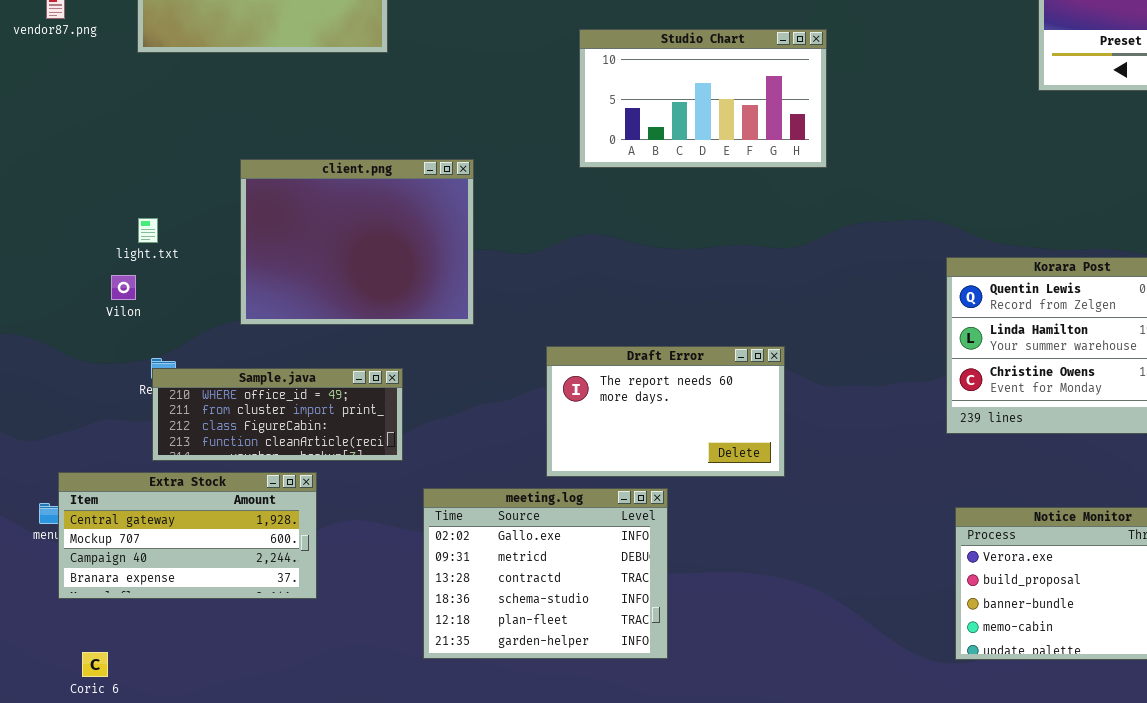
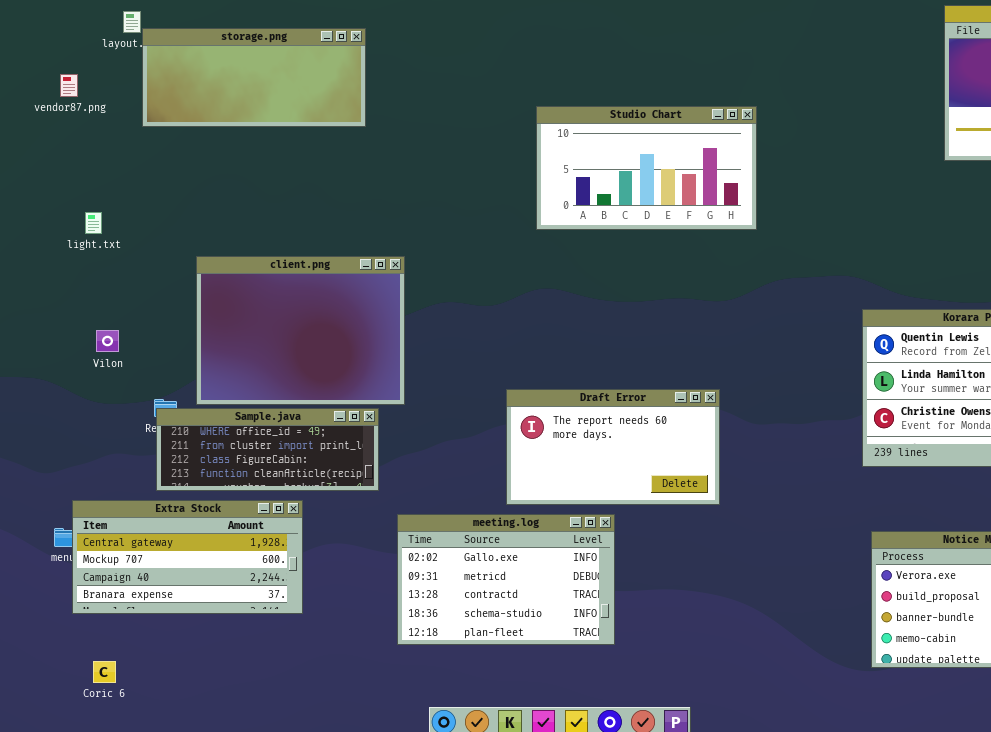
client.png: [240,159,474,325] -> [196,256,405,405], moved
light.txt: [138,218,158,243] -> [85,212,102,234], moved
Vilon: [111,275,136,300] -> [96,330,119,352], moved
meeting.log: [423,488,668,659] -> [397,514,615,645], resized

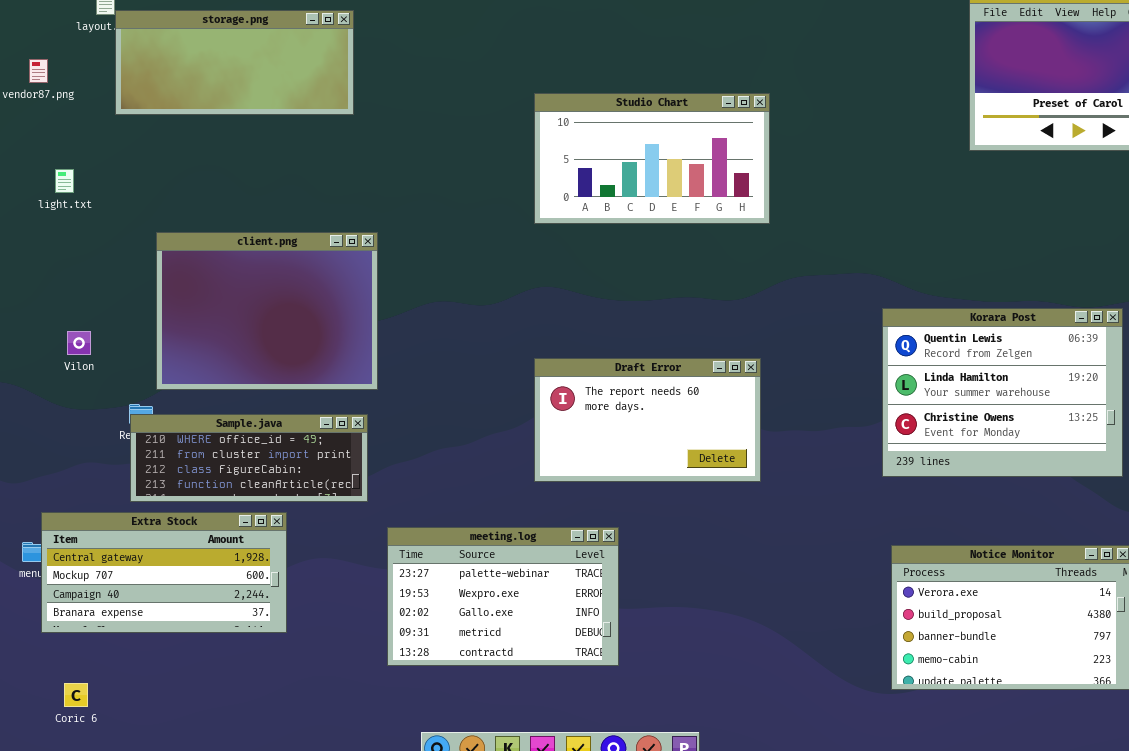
light.txt: [85,212,102,234] -> [55,169,74,193], moved
client.png: [196,256,405,405] -> [156,232,378,390], moved
Draft Error: [506,389,720,505] -> [534,358,761,482], moved
meeting.log: [397,514,615,645] -> [387,527,619,666], scrolled up 2 rows

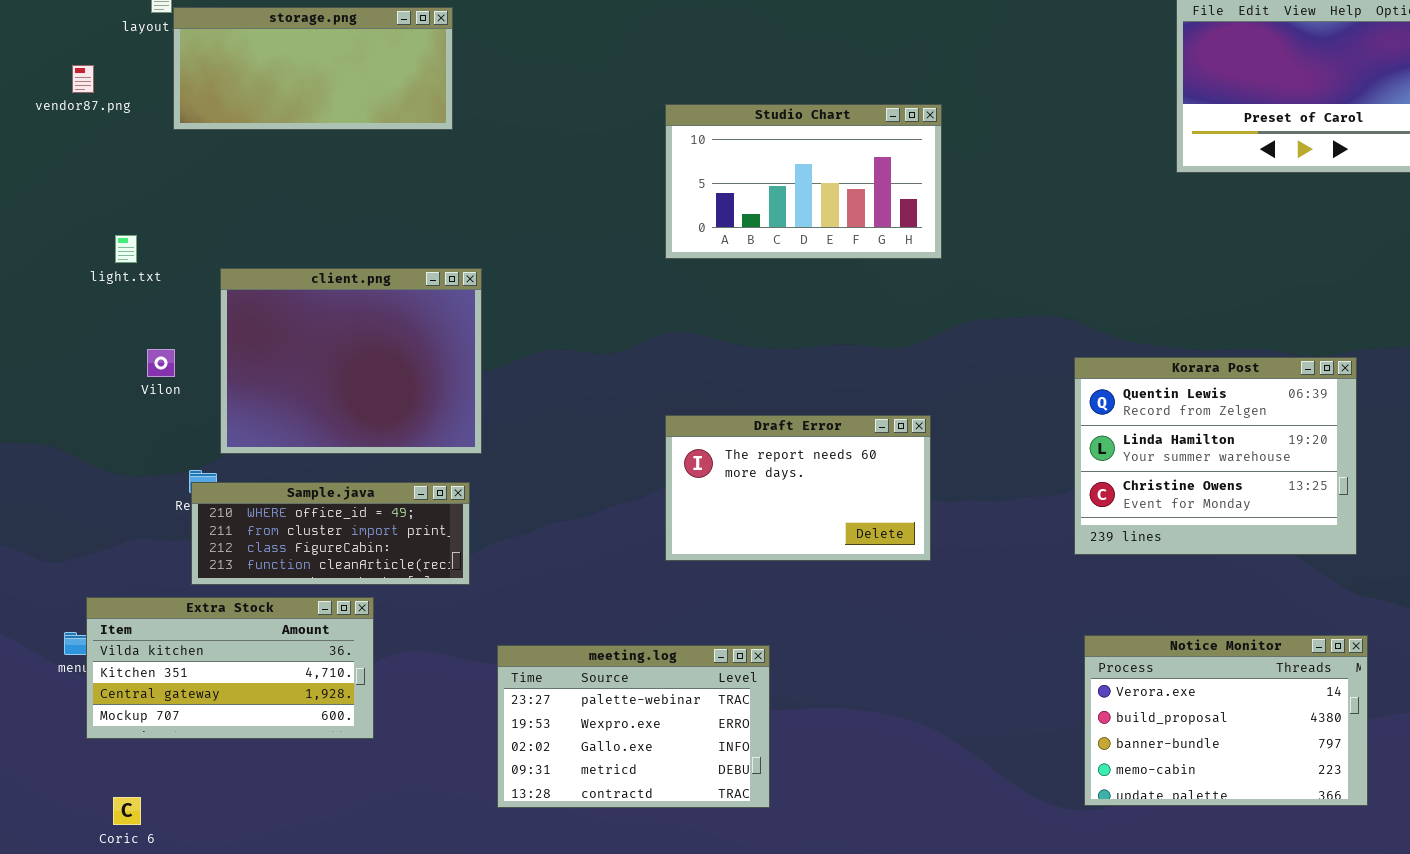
light.txt: [55,169,74,193] -> [115,235,137,263], moved
Vilon: [67,331,91,355] -> [147,349,175,377], moved
Extra Stock: [41,512,287,633] -> [86,597,374,739], scrolled up 2 rows
meeting.log: [387,527,619,666] -> [497,645,770,808], moved

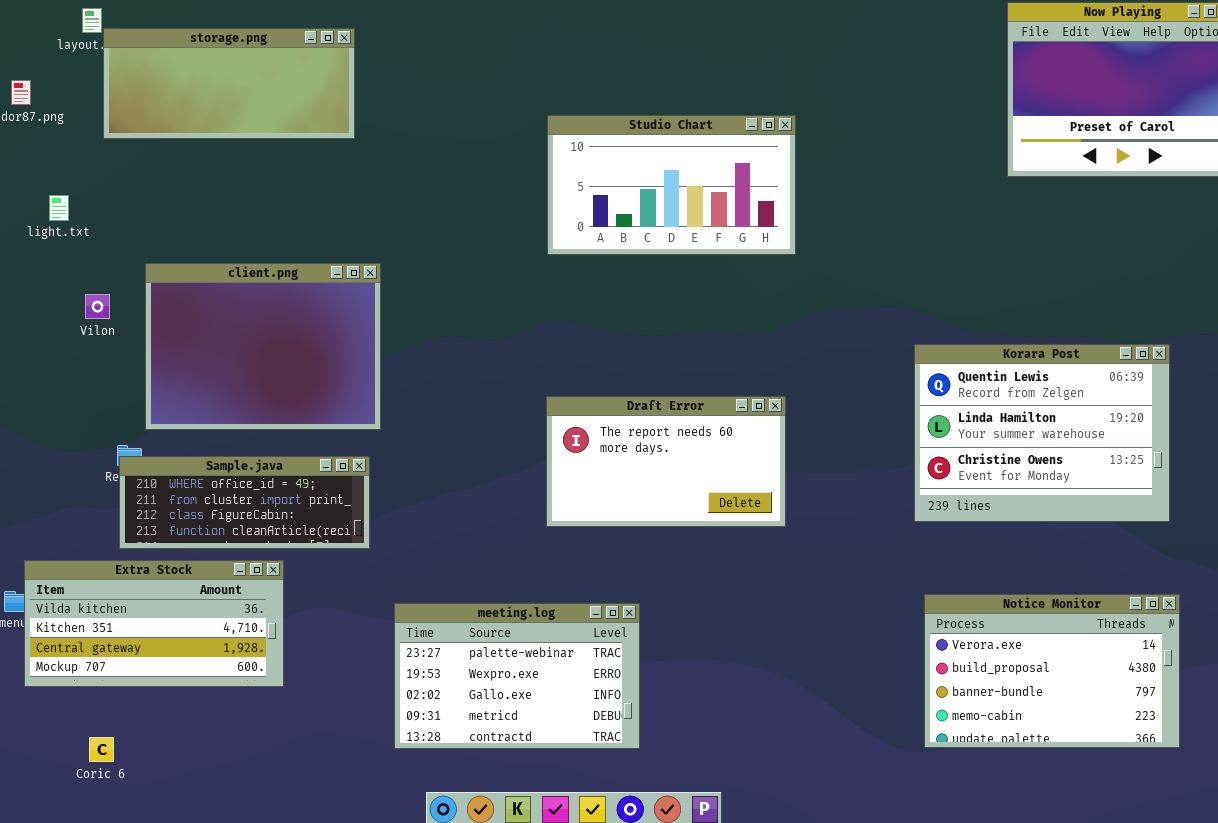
light.txt: [115,235,137,263] -> [49,195,69,221], moved
Vilon: [147,349,175,377] -> [85,294,110,319], moved
Coric 6: [113,797,141,825] -> [89,737,114,762], moved

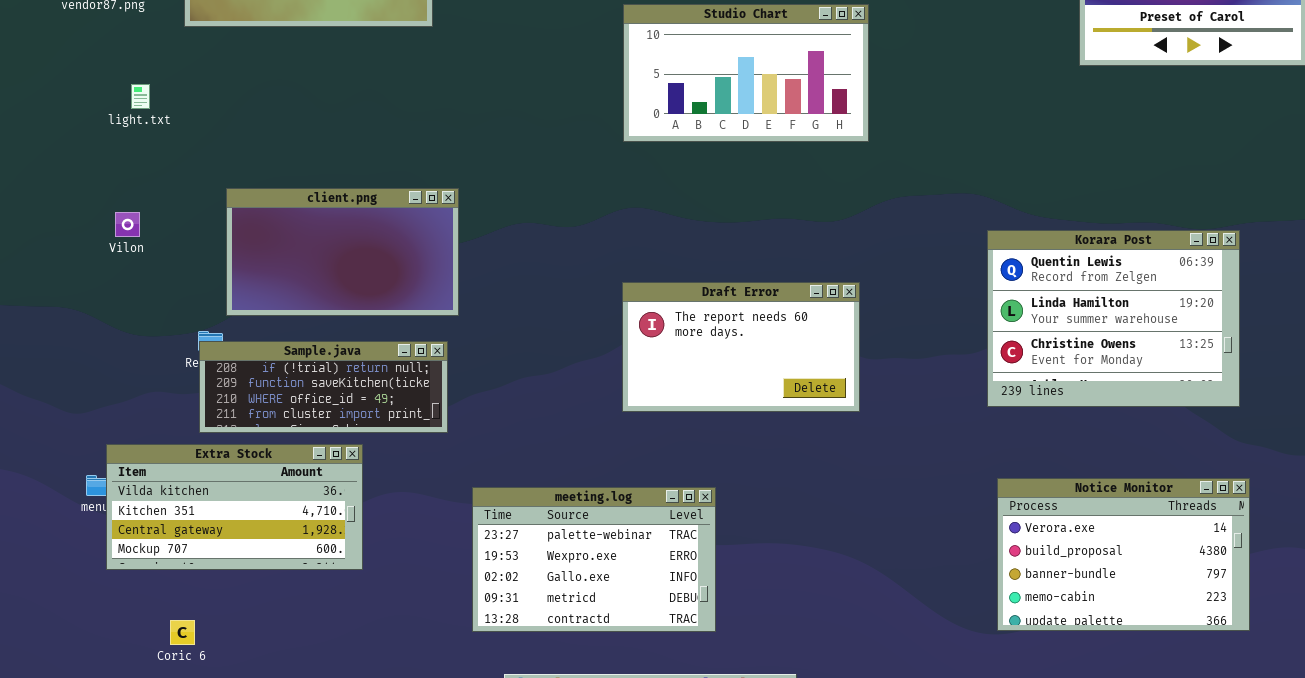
client.png: [145,263,381,430] -> [226,188,459,316], resized
Vilon: [85,294,110,319] -> [115,212,140,237], moved
Sample.java: [119,456,370,549] -> [199,341,448,433], scrolled up 2 rows

